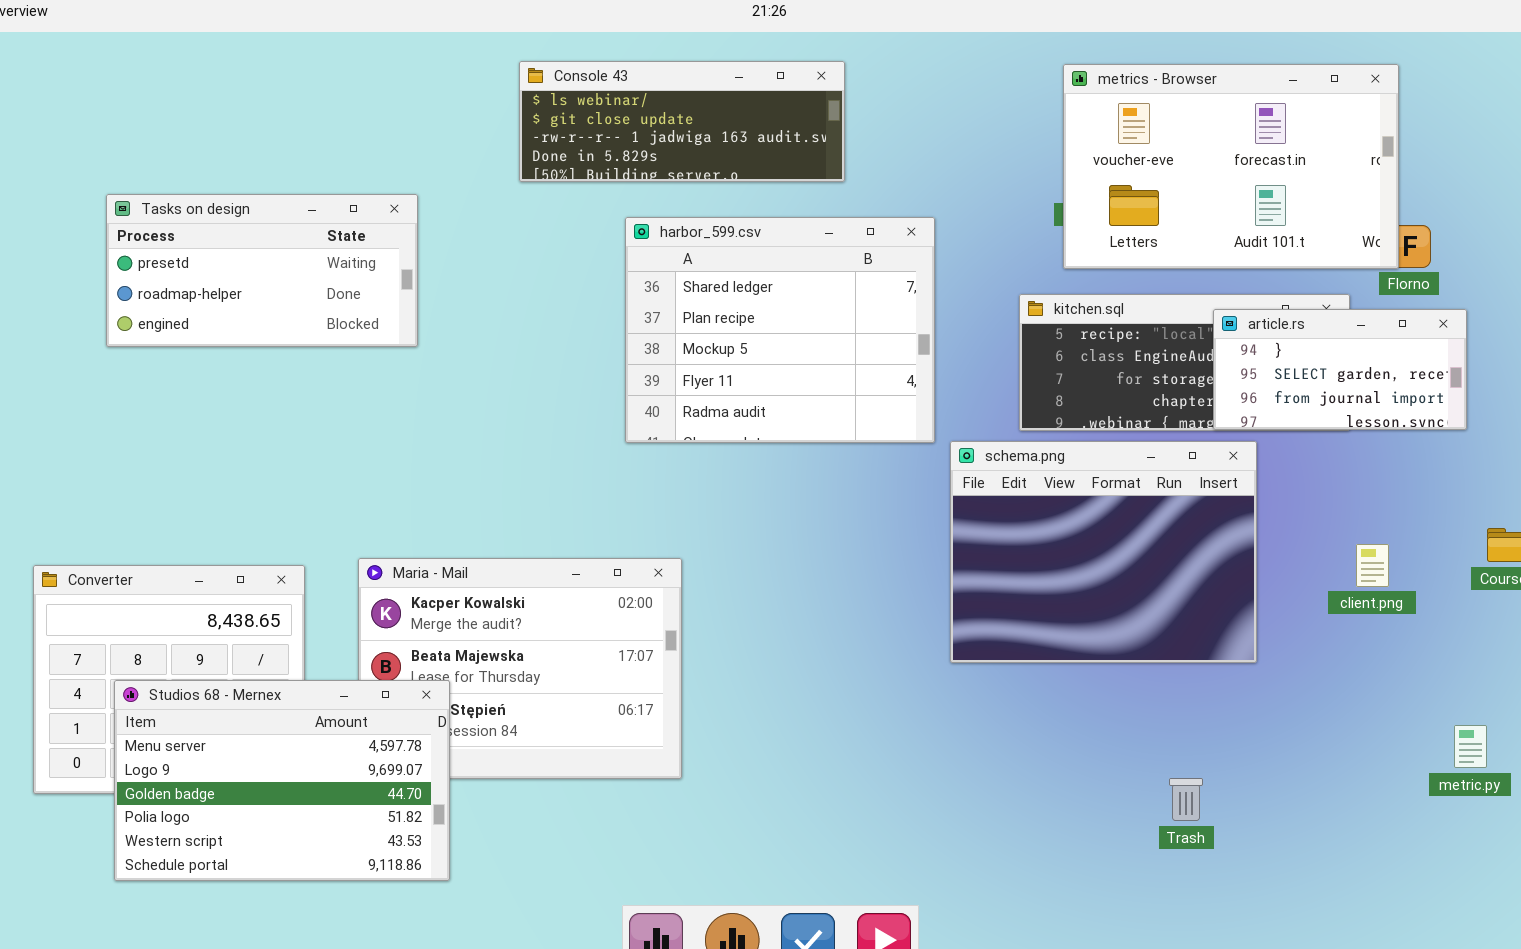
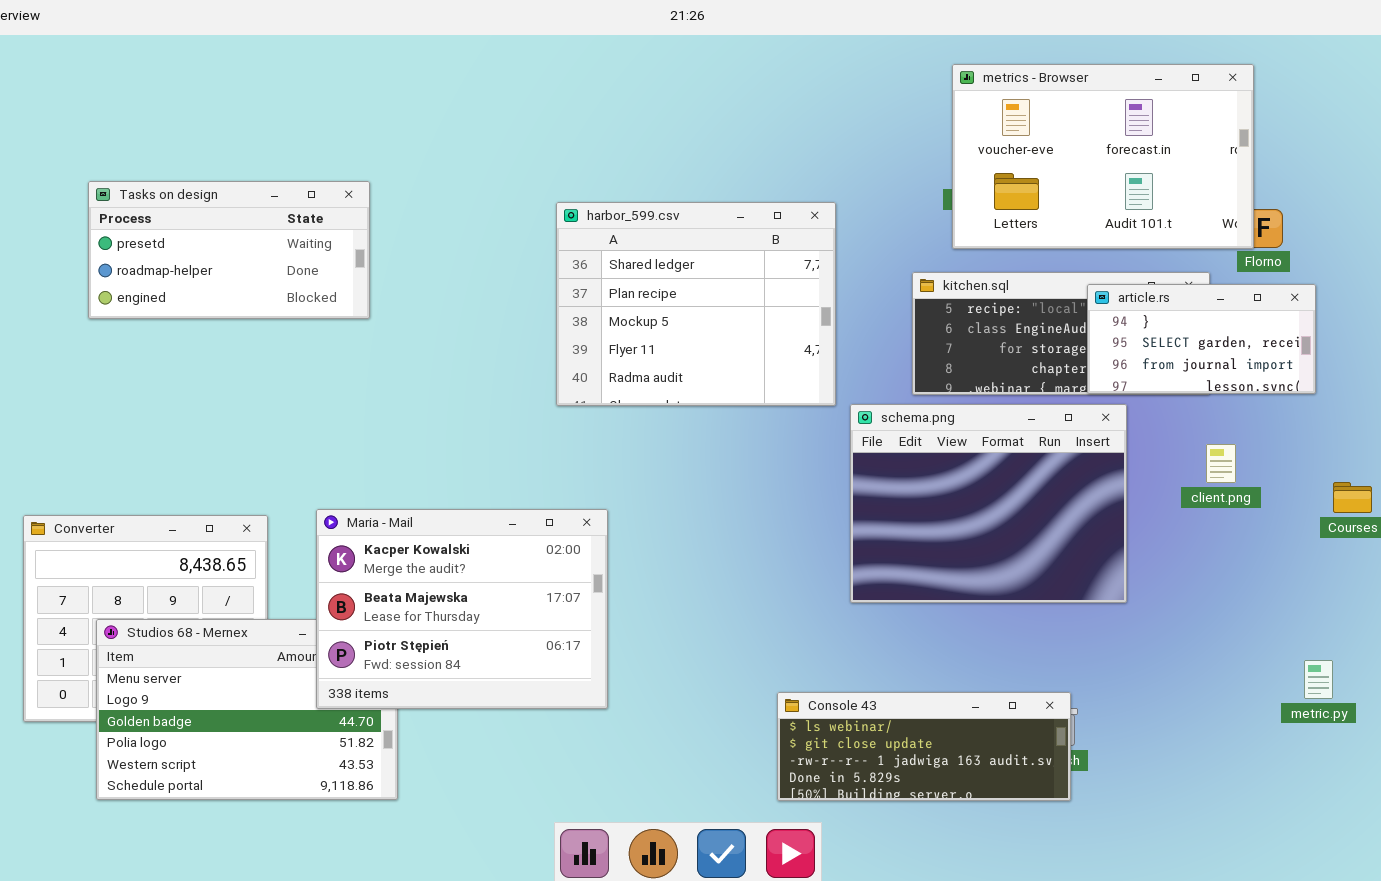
Console 43: [519,61,845,182] -> [777,692,1071,801], moved
client.png: [1356,544,1389,587] -> [1206,444,1236,483], moved
Maria - Mail: [358,558,682,779] -> [316,509,608,709], raised

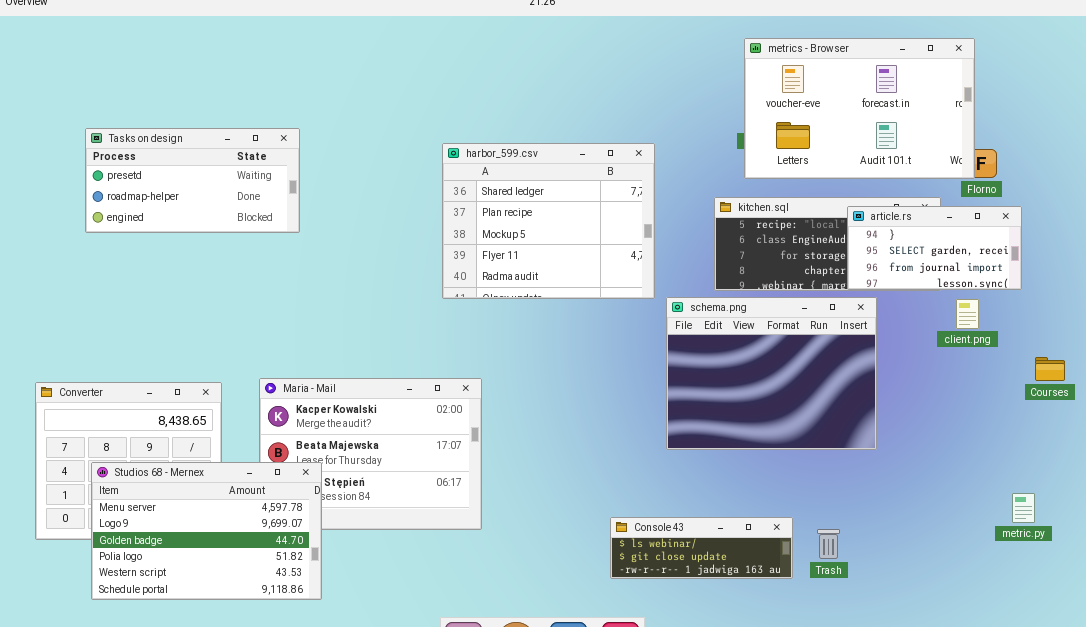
client.png: [1206,444,1236,483] -> [956,299,979,329], moved
Studios 68 - Mernex: [96,619,398,800] -> [91,462,322,600], raised
Console 43: [777,692,1071,801] -> [610,517,793,579], resized

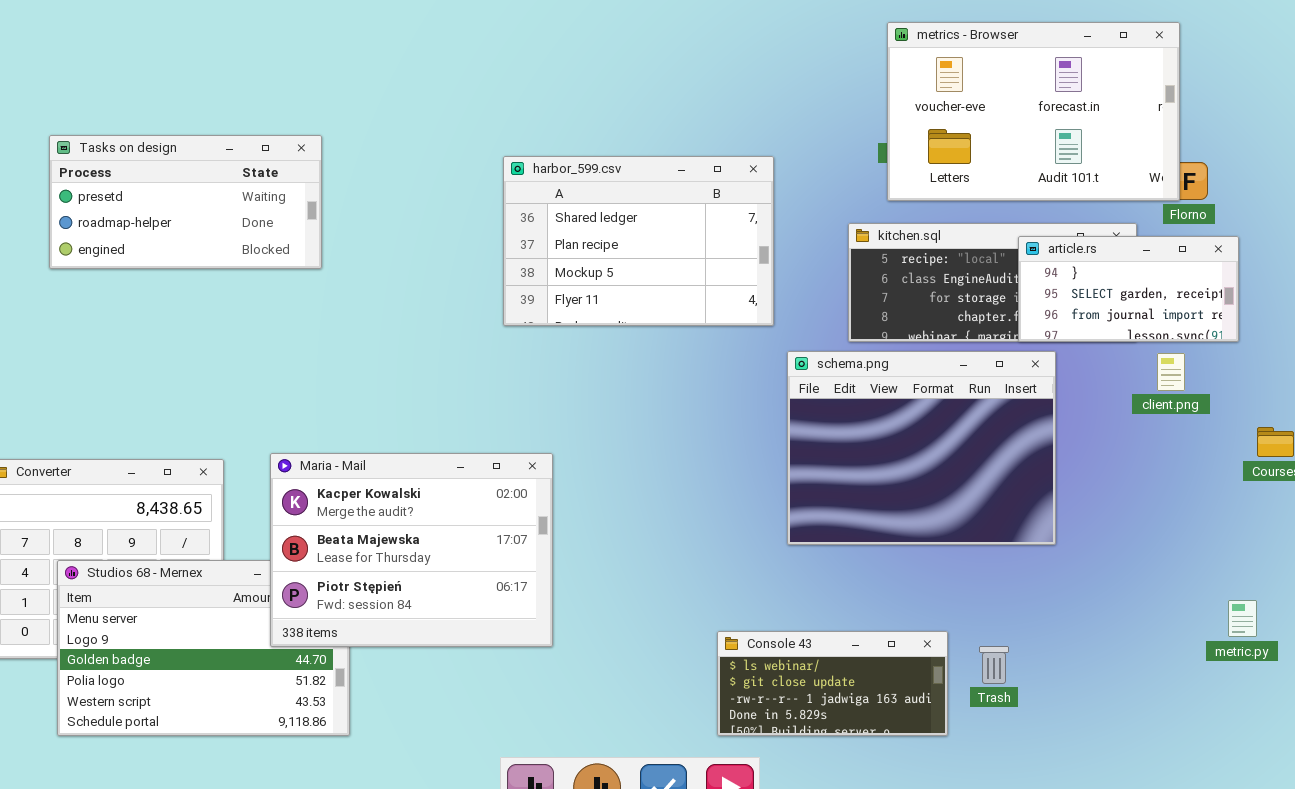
harbor_599.csv: [442,143,655,299] -> [503,156,774,326], resized
Maria - Mail: [259,378,482,530] -> [270,453,553,647], raised
Console 43: [610,517,793,579] -> [717,631,948,736], resized

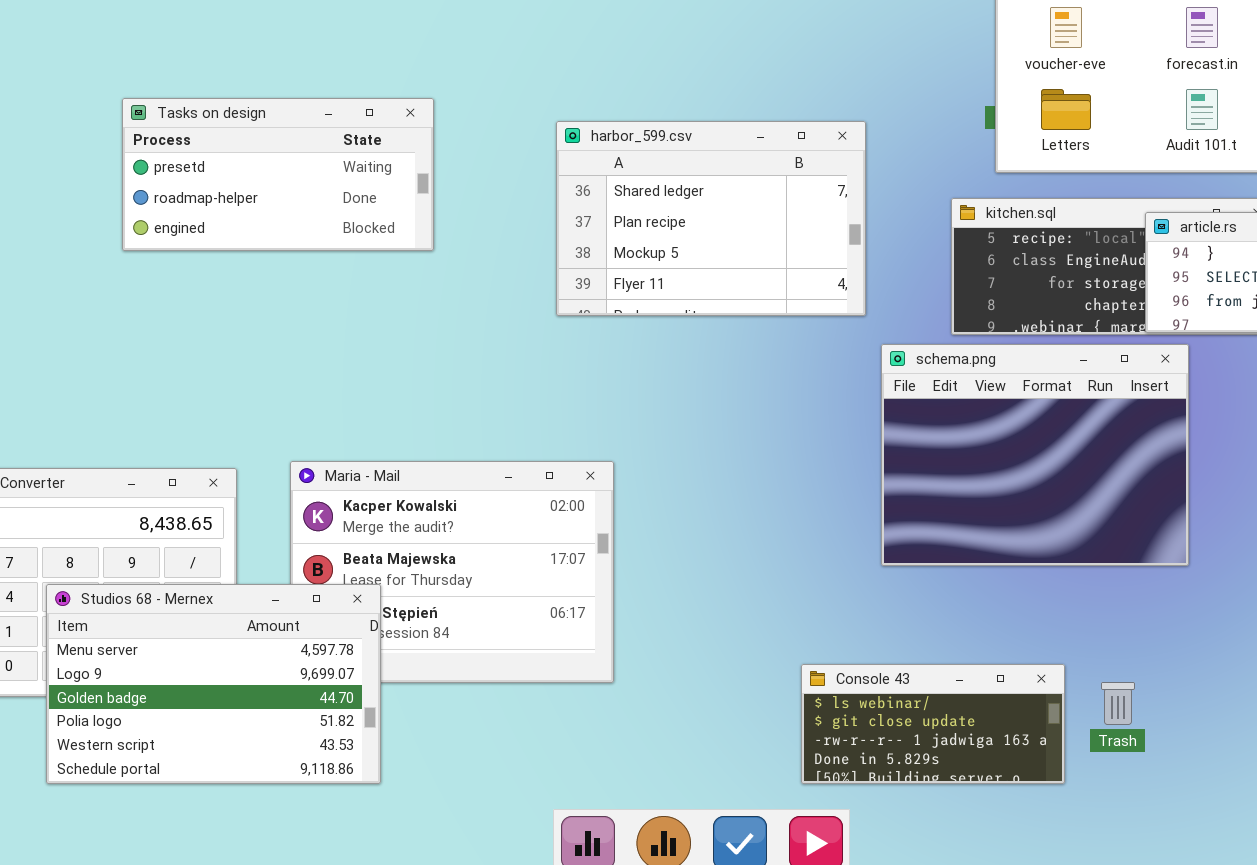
Tasks on design: [49,135,322,269] -> [122,98,434,251], moved
Studios 68 - Mernex: [57,560,350,736] -> [46,584,381,784], raised

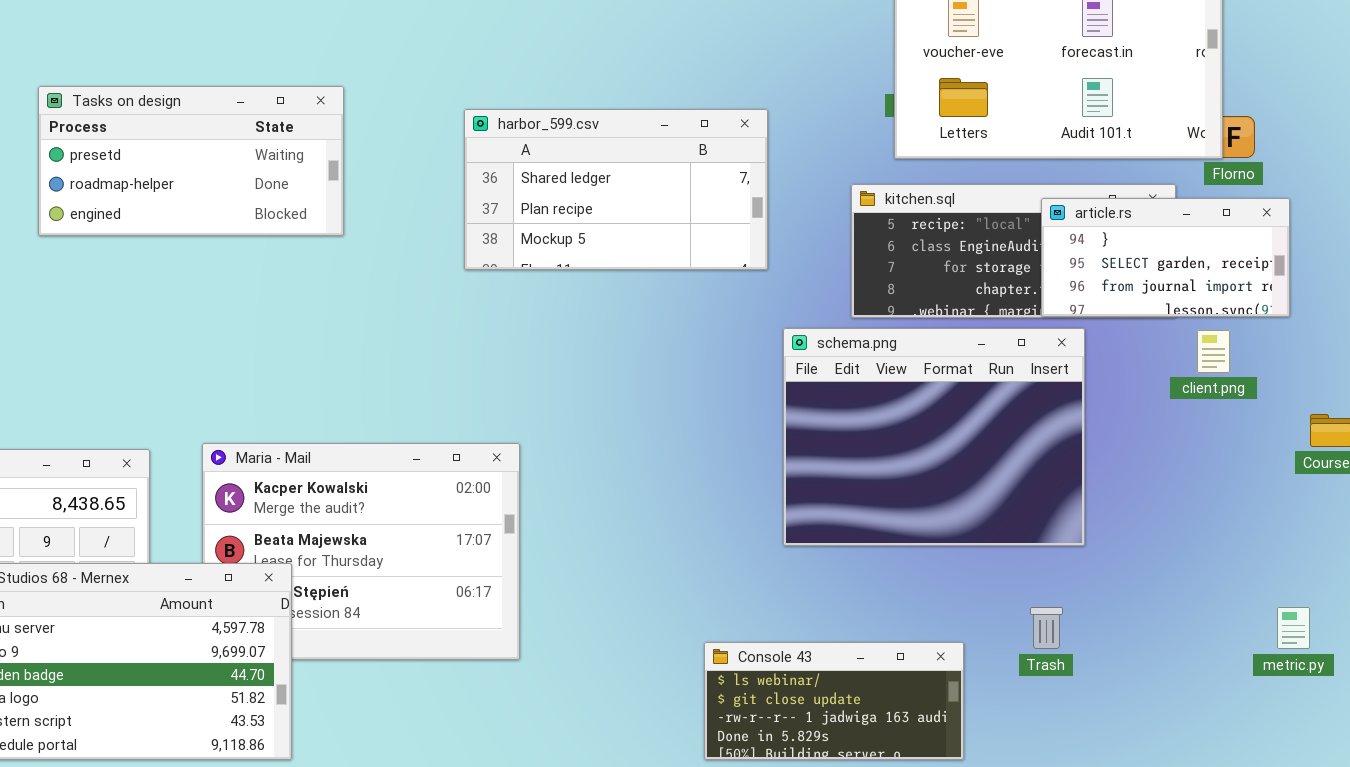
harbor_599.csv: [556,121,866,316] -> [464,109,768,270], resized
Trash: [1101,682,1135,725] -> [1030,607,1063,649], moved

